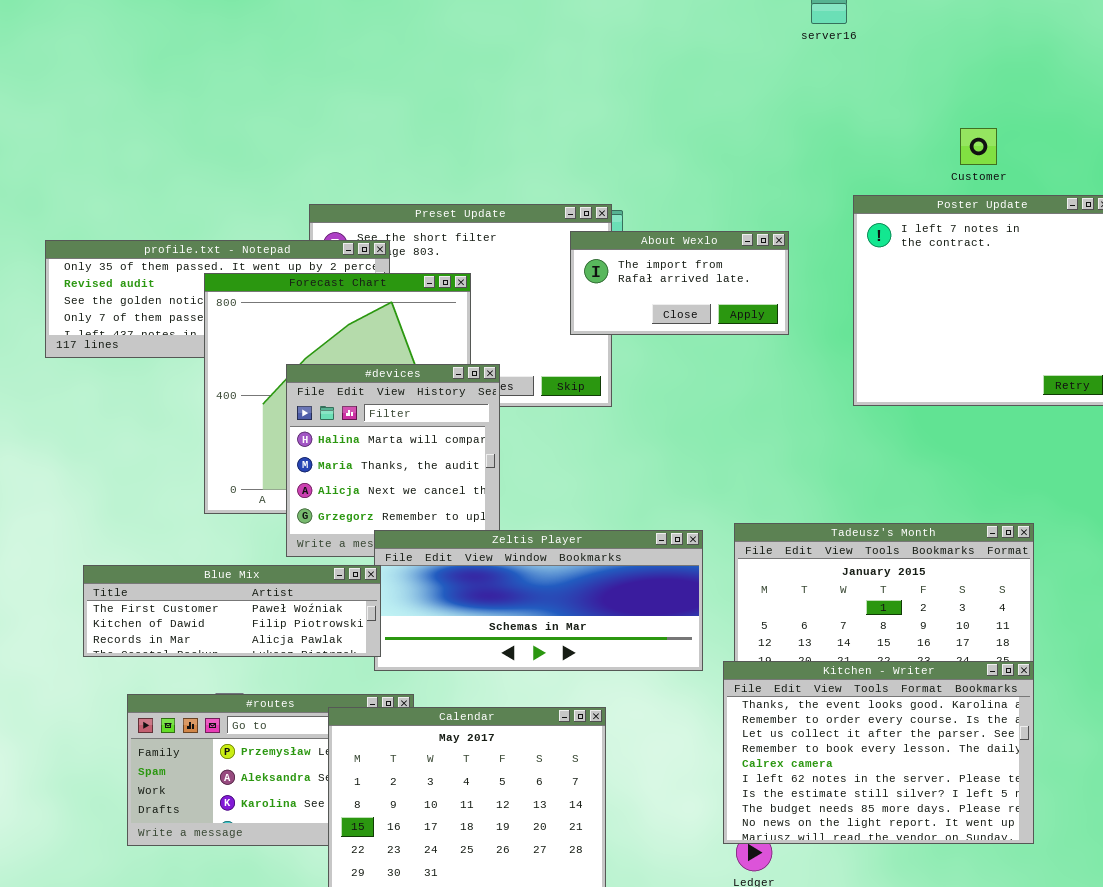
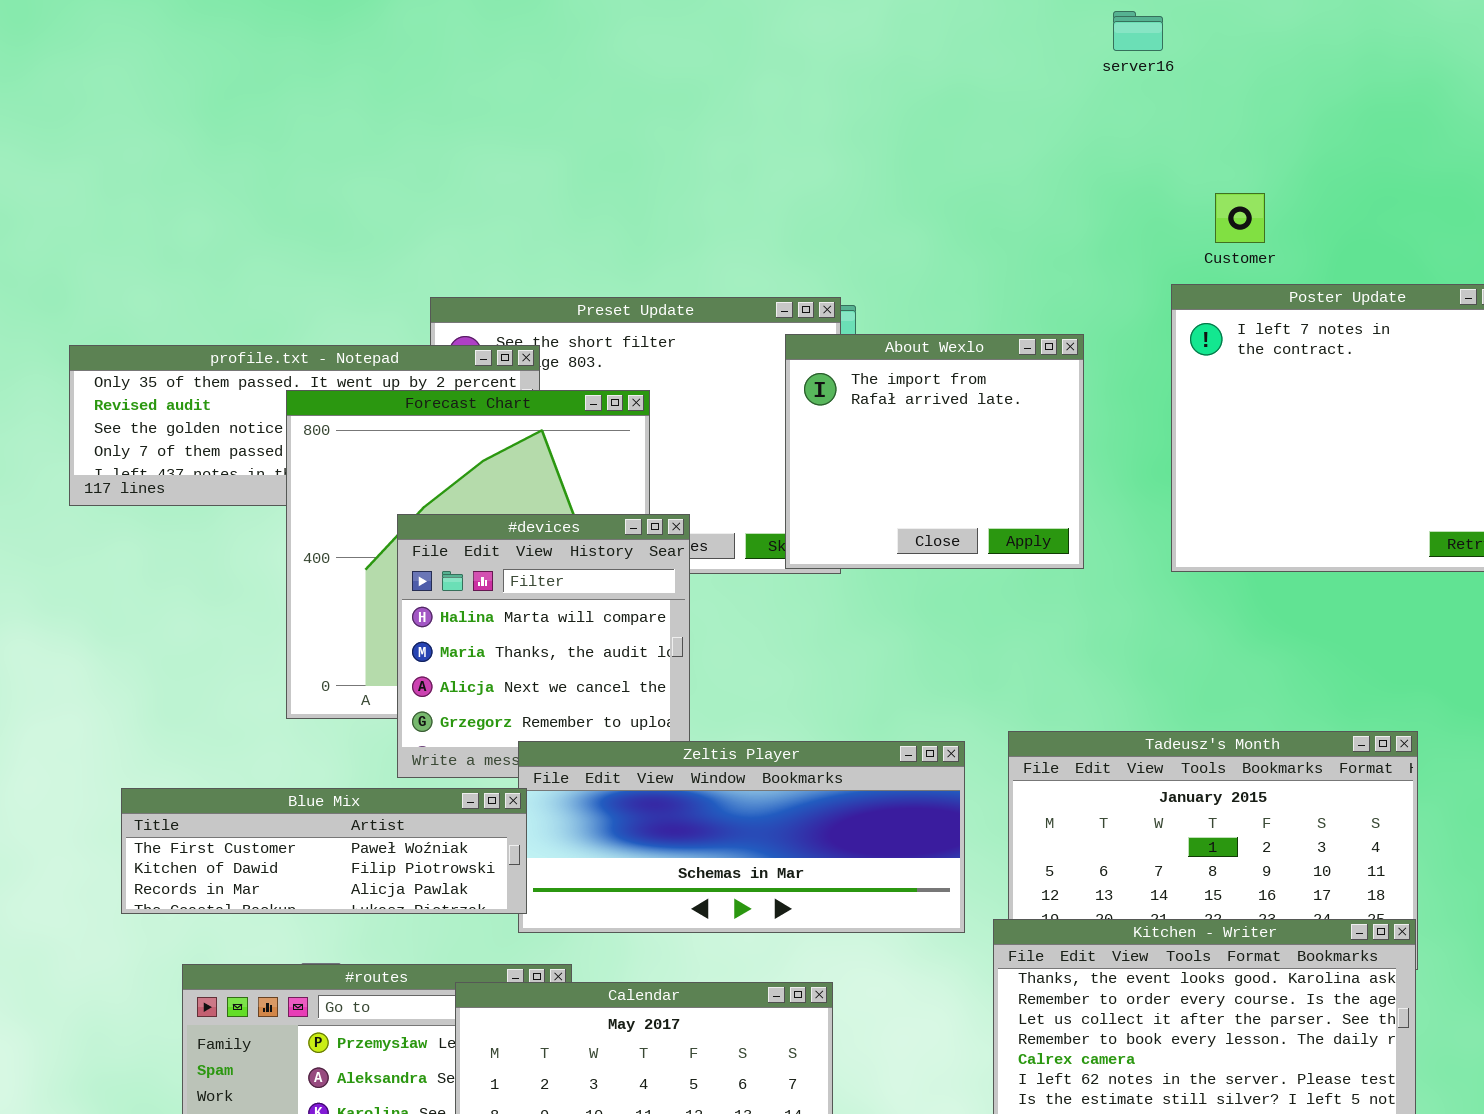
Customer: [960,128,997,165] -> [1215,193,1265,243], moved
About Wexlo: [570,231,789,335] -> [785,334,1084,569], resized

